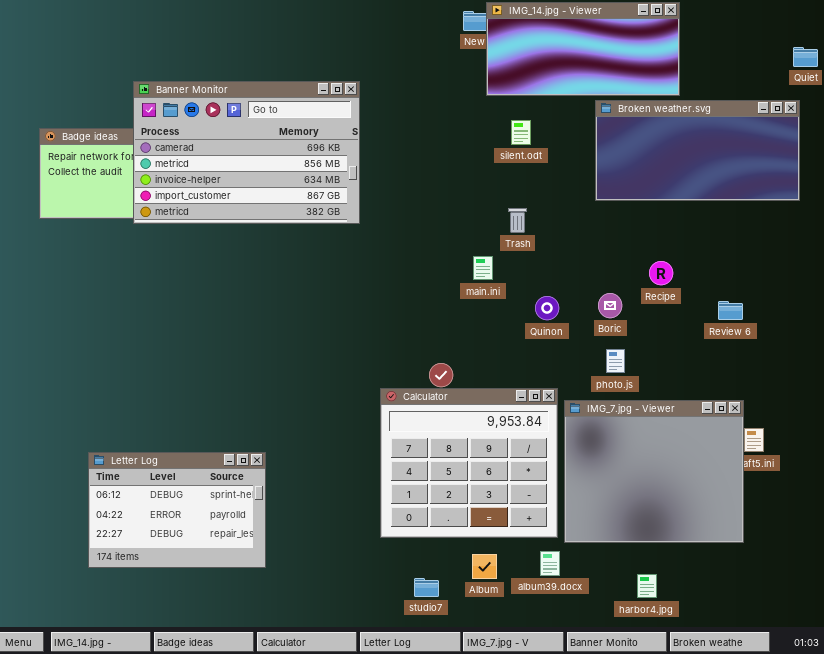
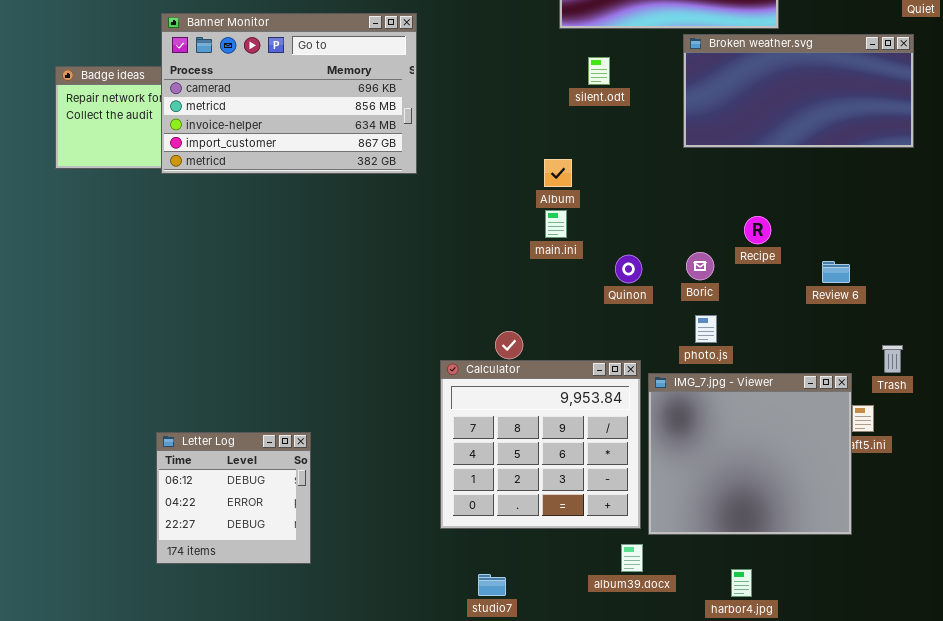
Trash: [508,208,527,233] -> [882,345,903,373], moved
Letter Log: [88,452,266,568] -> [156,432,311,564], resized
Album: [472,554,497,579] -> [544,159,572,187], moved

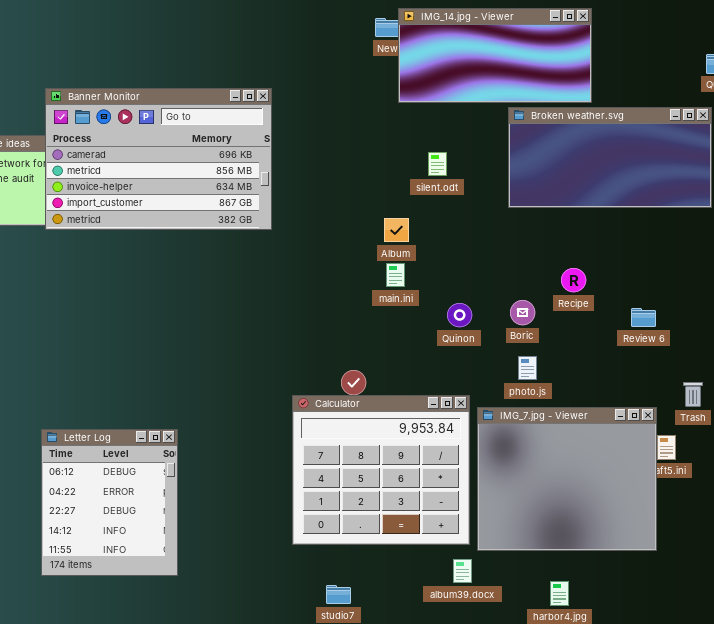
silent.odt: [588,57,610,85] -> [428,152,447,176], moved
Letter Log: [156,432,311,564] -> [41,429,178,576], resized

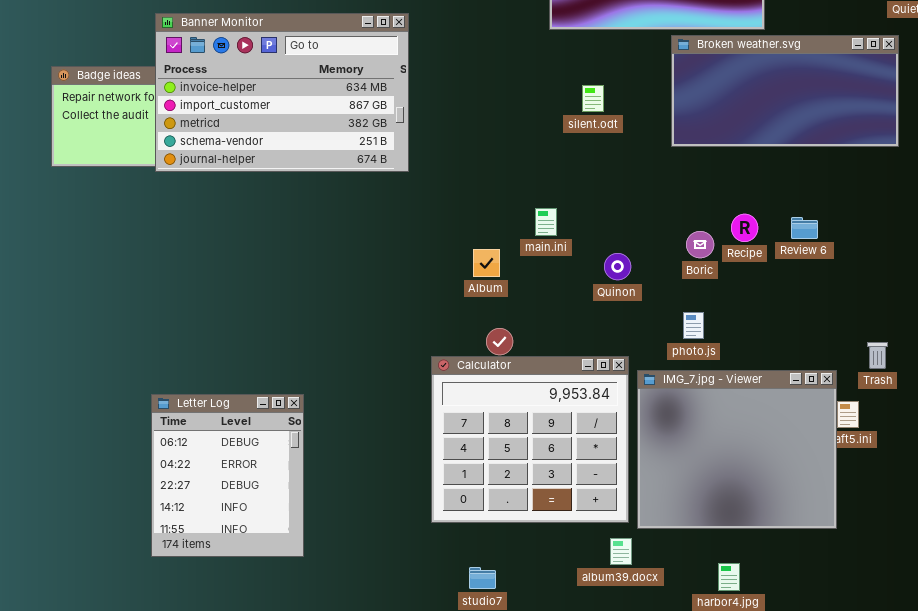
Banner Monitor: [45,88,272,230] -> [155,13,409,172], scrolled down 2 rows
Album: [384,218,409,242] -> [473,249,500,277], moved
Boric: [510,300,535,325] -> [686,231,714,258], moved
Review 6: [631,308,656,327] -> [791,217,818,239], moved

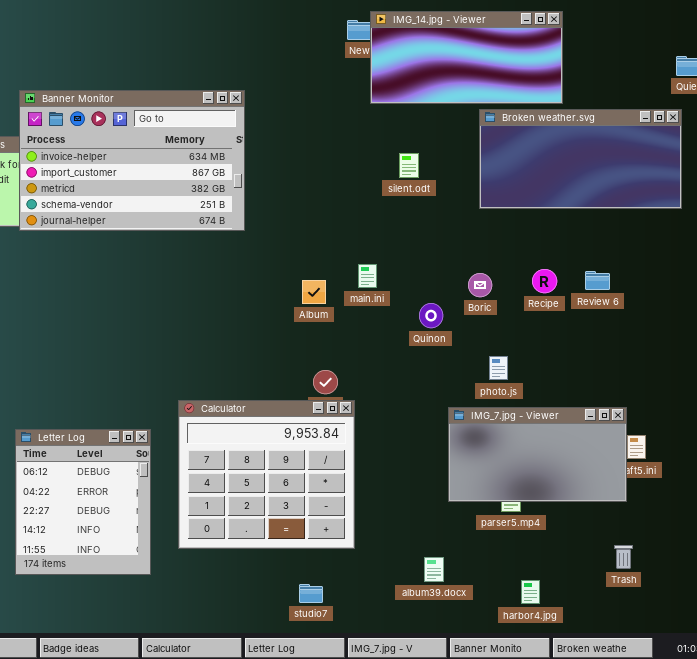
Boric: [686,231,714,258] -> [468,273,492,297], moved
Album: [473,249,500,277] -> [302,280,326,304], moved
Trash: [867,342,888,369] -> [614,545,633,569], moved
Calculator: [431,356,629,523] -> [178,400,355,549], moved
IMG_7.jpg - Viewer: [637,370,837,529] -> [448,407,627,502], resized

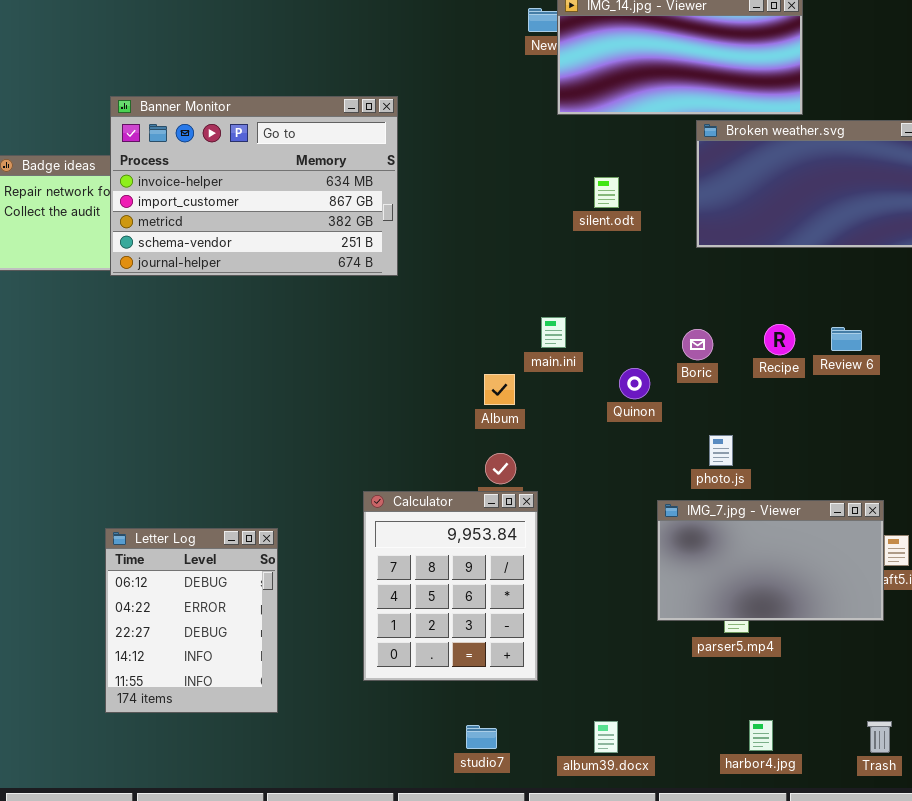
Album: [302,280,326,304] -> [484,374,515,405], moved
Calculator: [178,400,355,549] -> [363,491,538,681], resized
Trash: [614,545,633,569] -> [867,721,892,753], moved
album39.docx: [424,557,444,582] -> [594,721,618,753], moved

